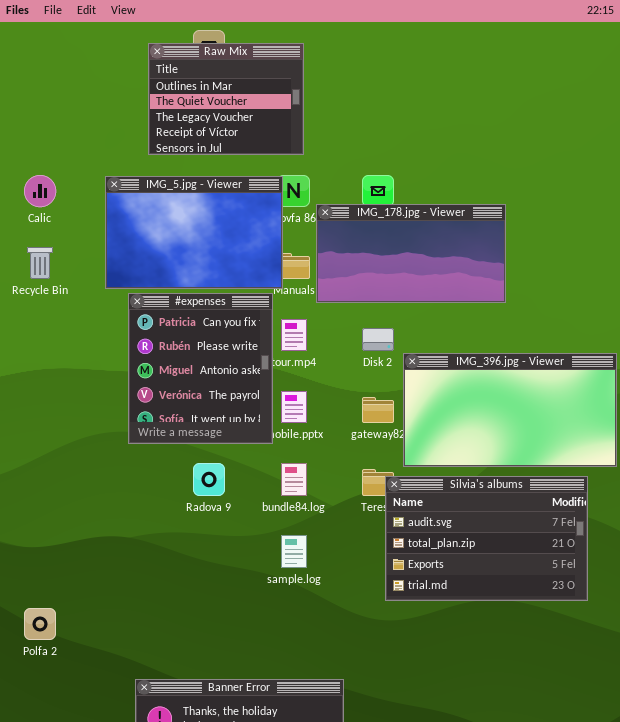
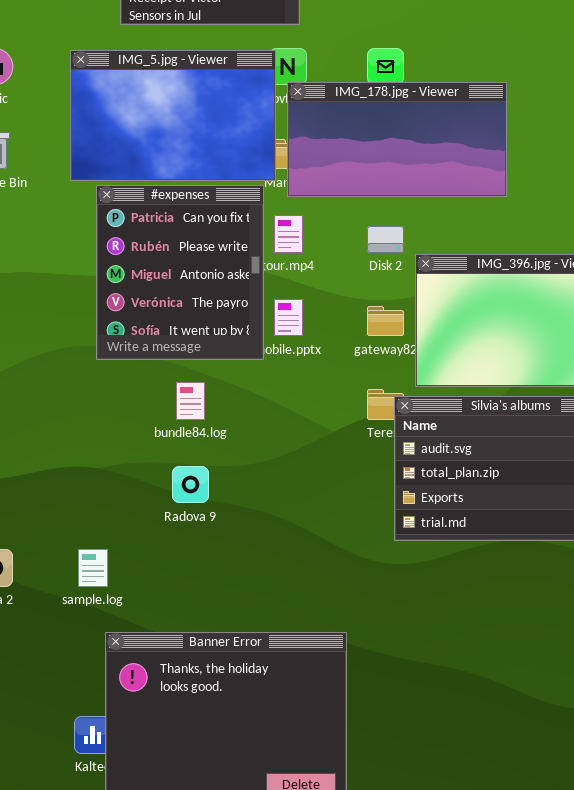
IMG_178.jpg - Viewer: [316,204,506,303] -> [287,82,507,197], moved
Radova 9: [193,463,225,496] -> [172,466,209,503], moved
bundle84.log: [281,463,307,496] -> [176,382,205,420], moved
sample.log: [281,535,307,568] -> [78,549,108,587], moved

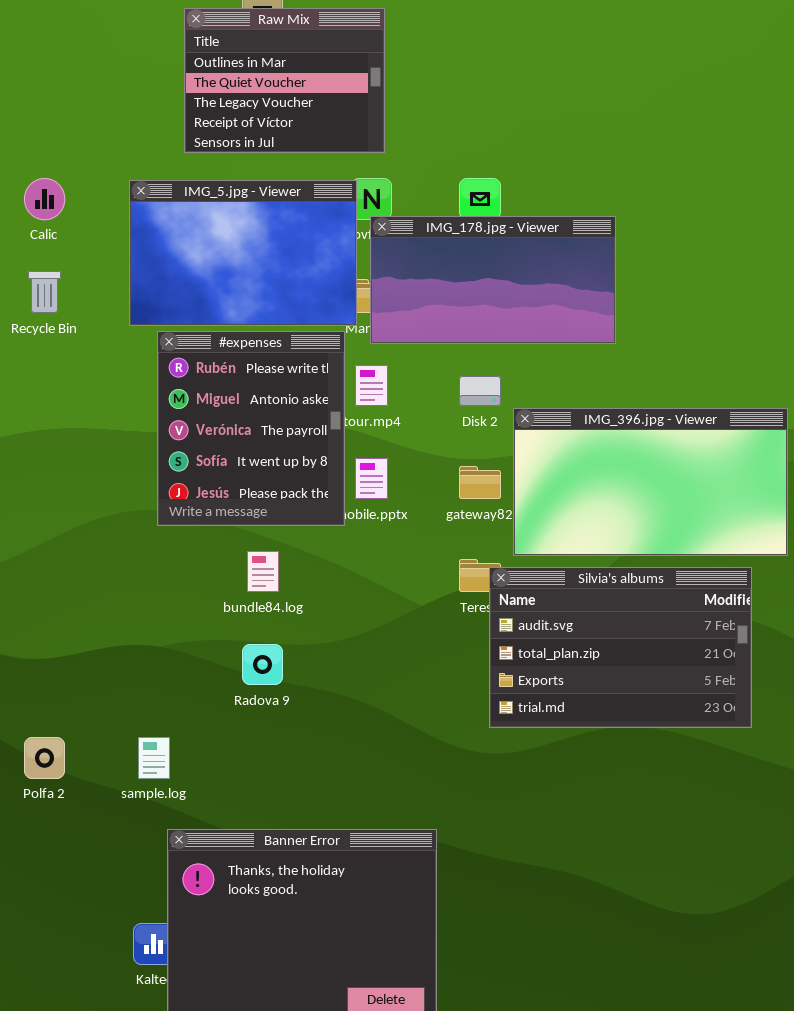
#expenses: [96,185,264,360] -> [157,331,345,526], scrolled down 1 row

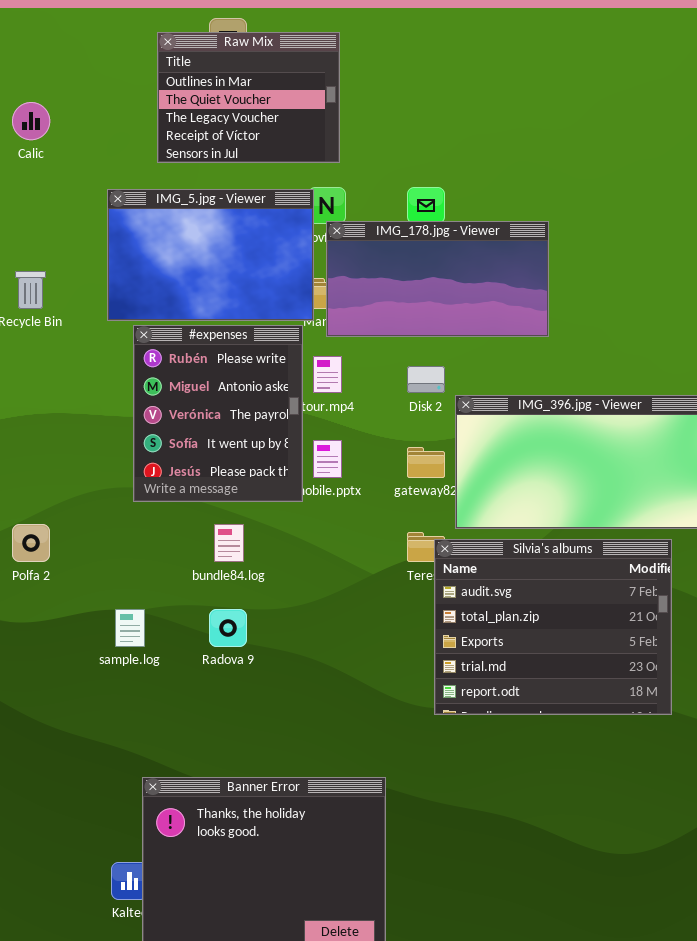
Calic: [24,178,65,220] -> [12,102,50,140], moved
Silvia's albums: [489,567,752,728] -> [434,539,672,715], resized
Polfa 2: [24,737,65,779] -> [12,524,50,562], moved
sample.log: [138,737,170,779] -> [115,609,145,647], moved

